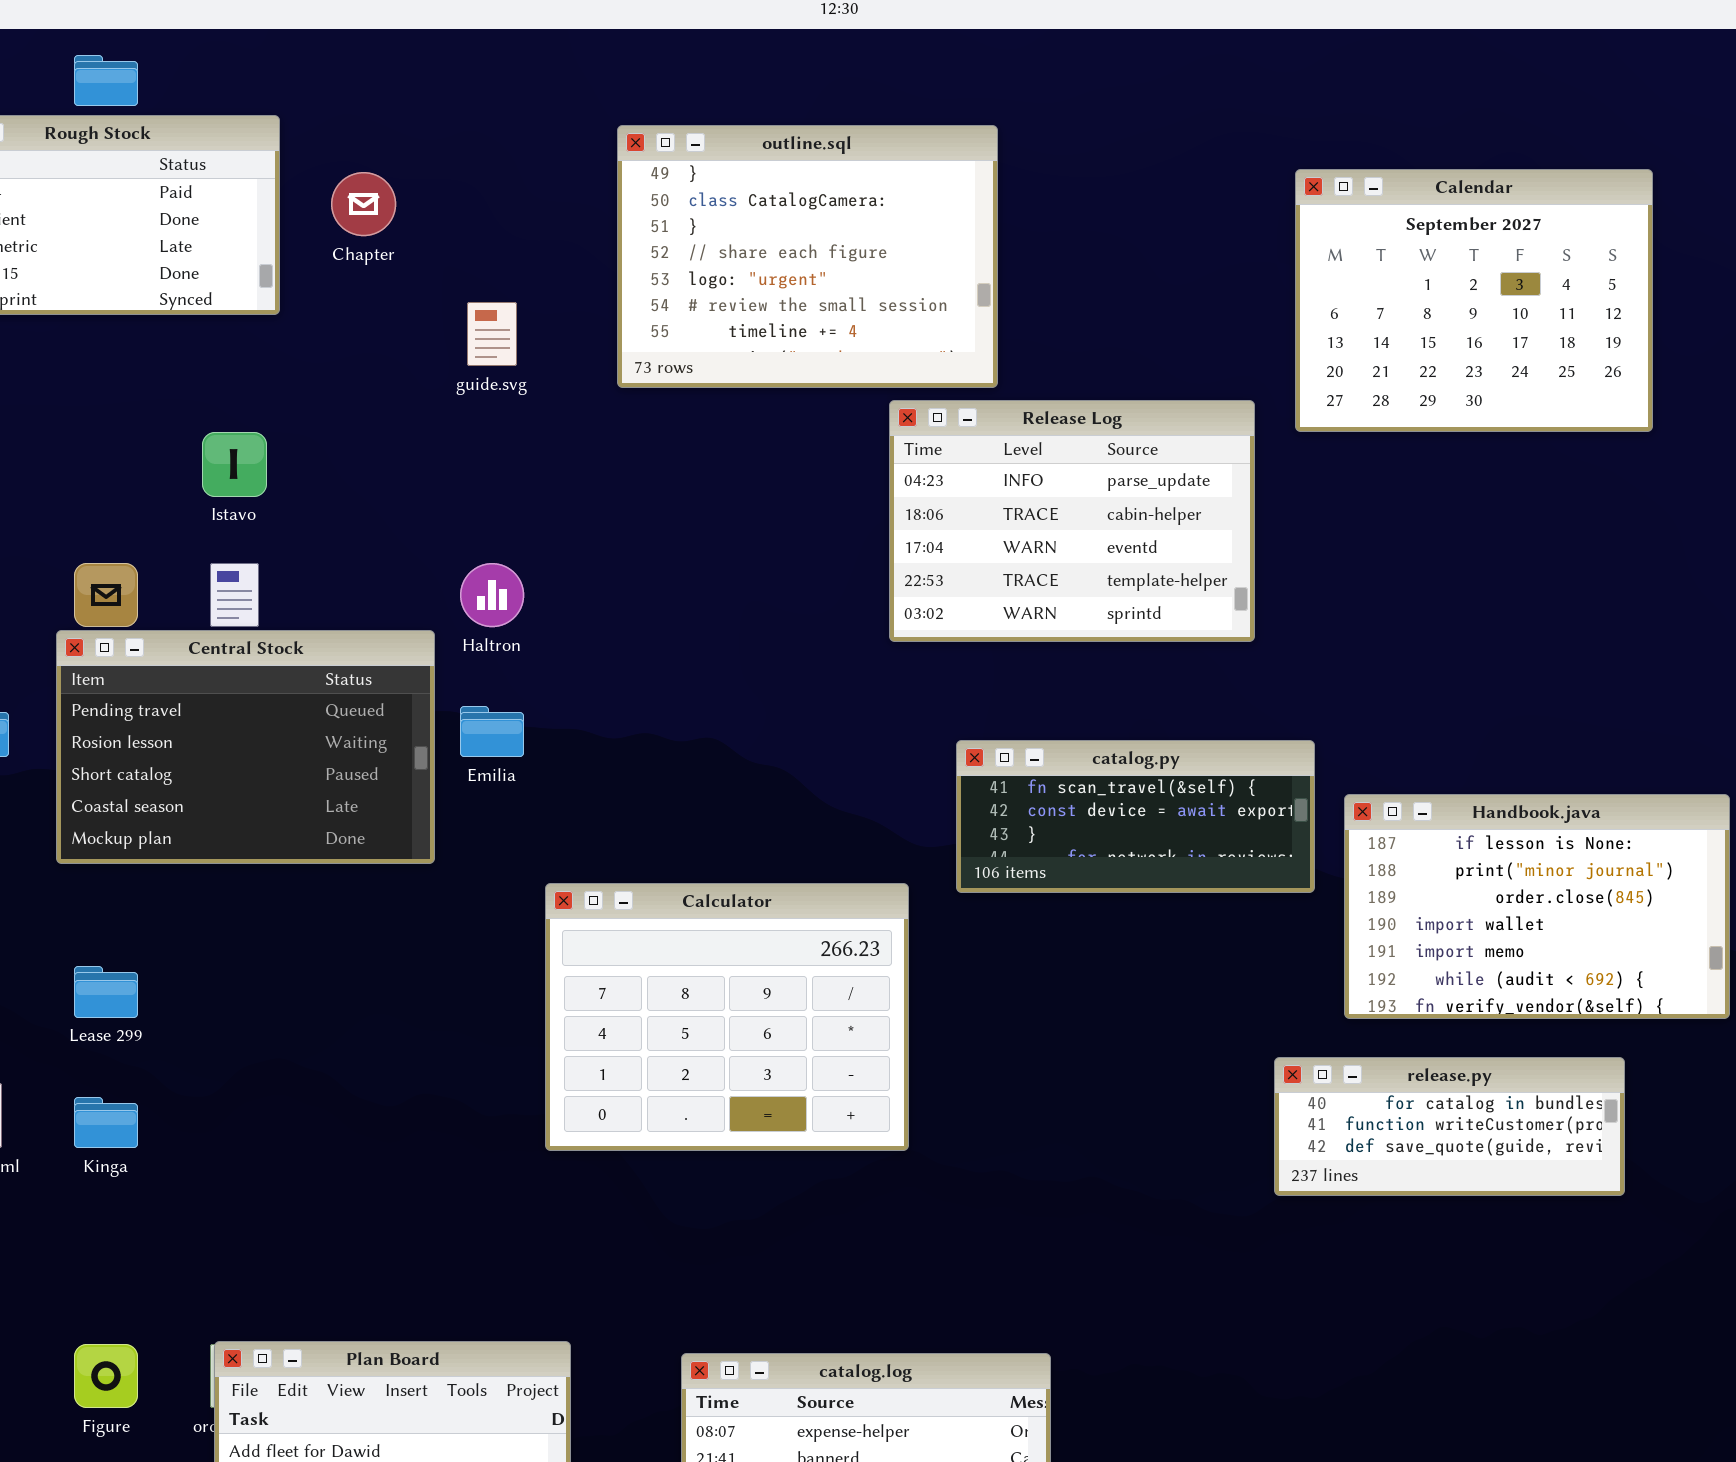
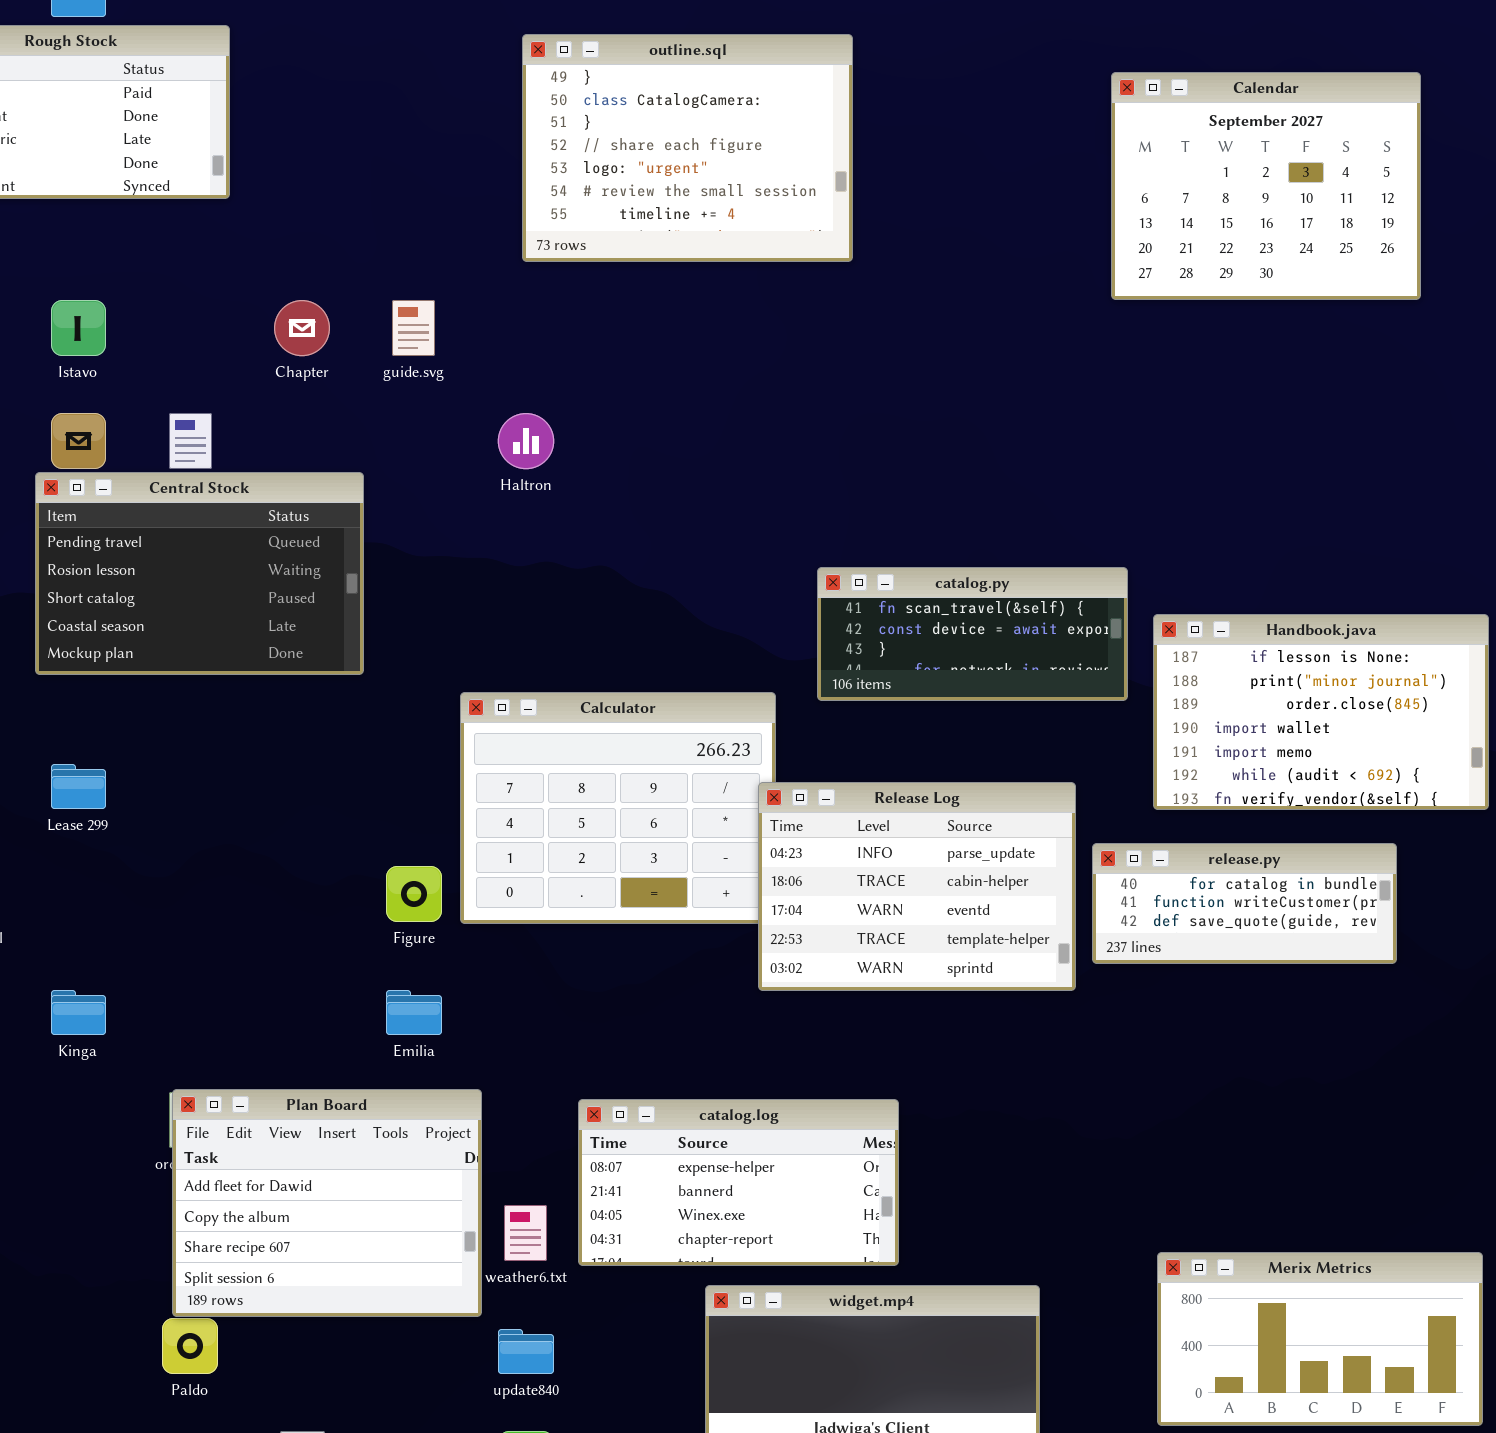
Chapter: [331,172,396,236] -> [274,300,330,356], moved
guide.svg: [467,302,517,366] -> [392,300,435,356], moved
Release Log: [889,400,1255,642] -> [758,782,1076,991], moved
Istavo: [202,432,267,497] -> [51,300,106,356], moved
Haltron: [460,563,524,627] -> [498,413,554,469], moved
Emilia: [460,706,524,757] -> [386,990,442,1035], moved
Kinga: [74,1097,138,1148] -> [51,990,106,1035], moved
Figure: [74,1344,138,1408] -> [386,866,442,922], moved

